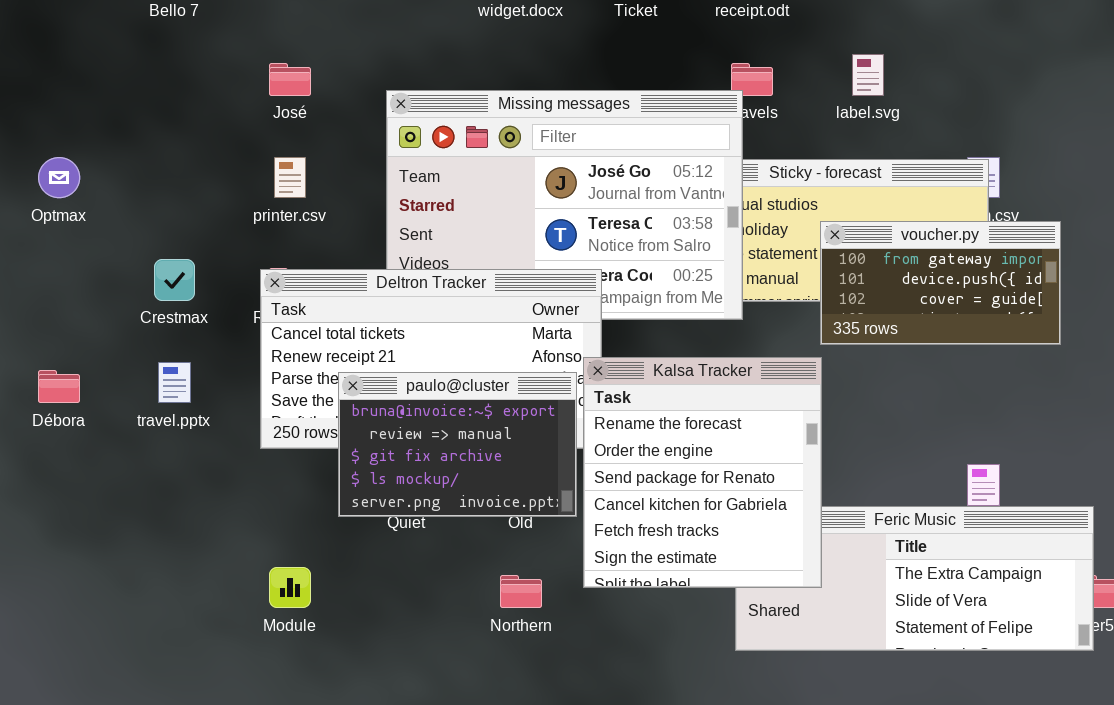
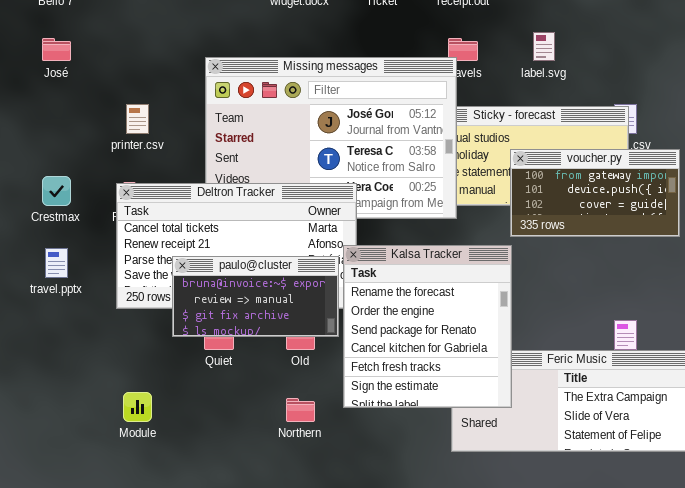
José: [269,63,311,96] -> [42,38,71,61], moved
paulo@cluster: [338,372,577,517] -> [172,256,339,337], resized

